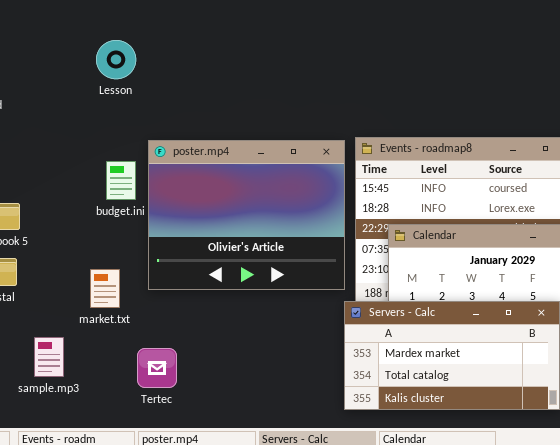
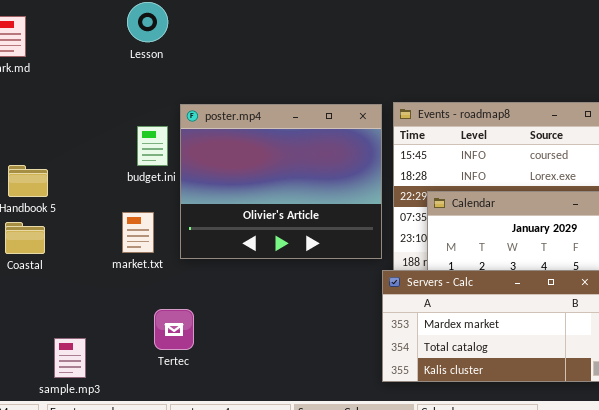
market.txt: [90,269,120,308] -> [122,212,154,253], moved
sample.mp3: [34,337,64,377] -> [54,338,86,378], moved
Tertec: [137,348,177,388] -> [154,309,194,350], moved

